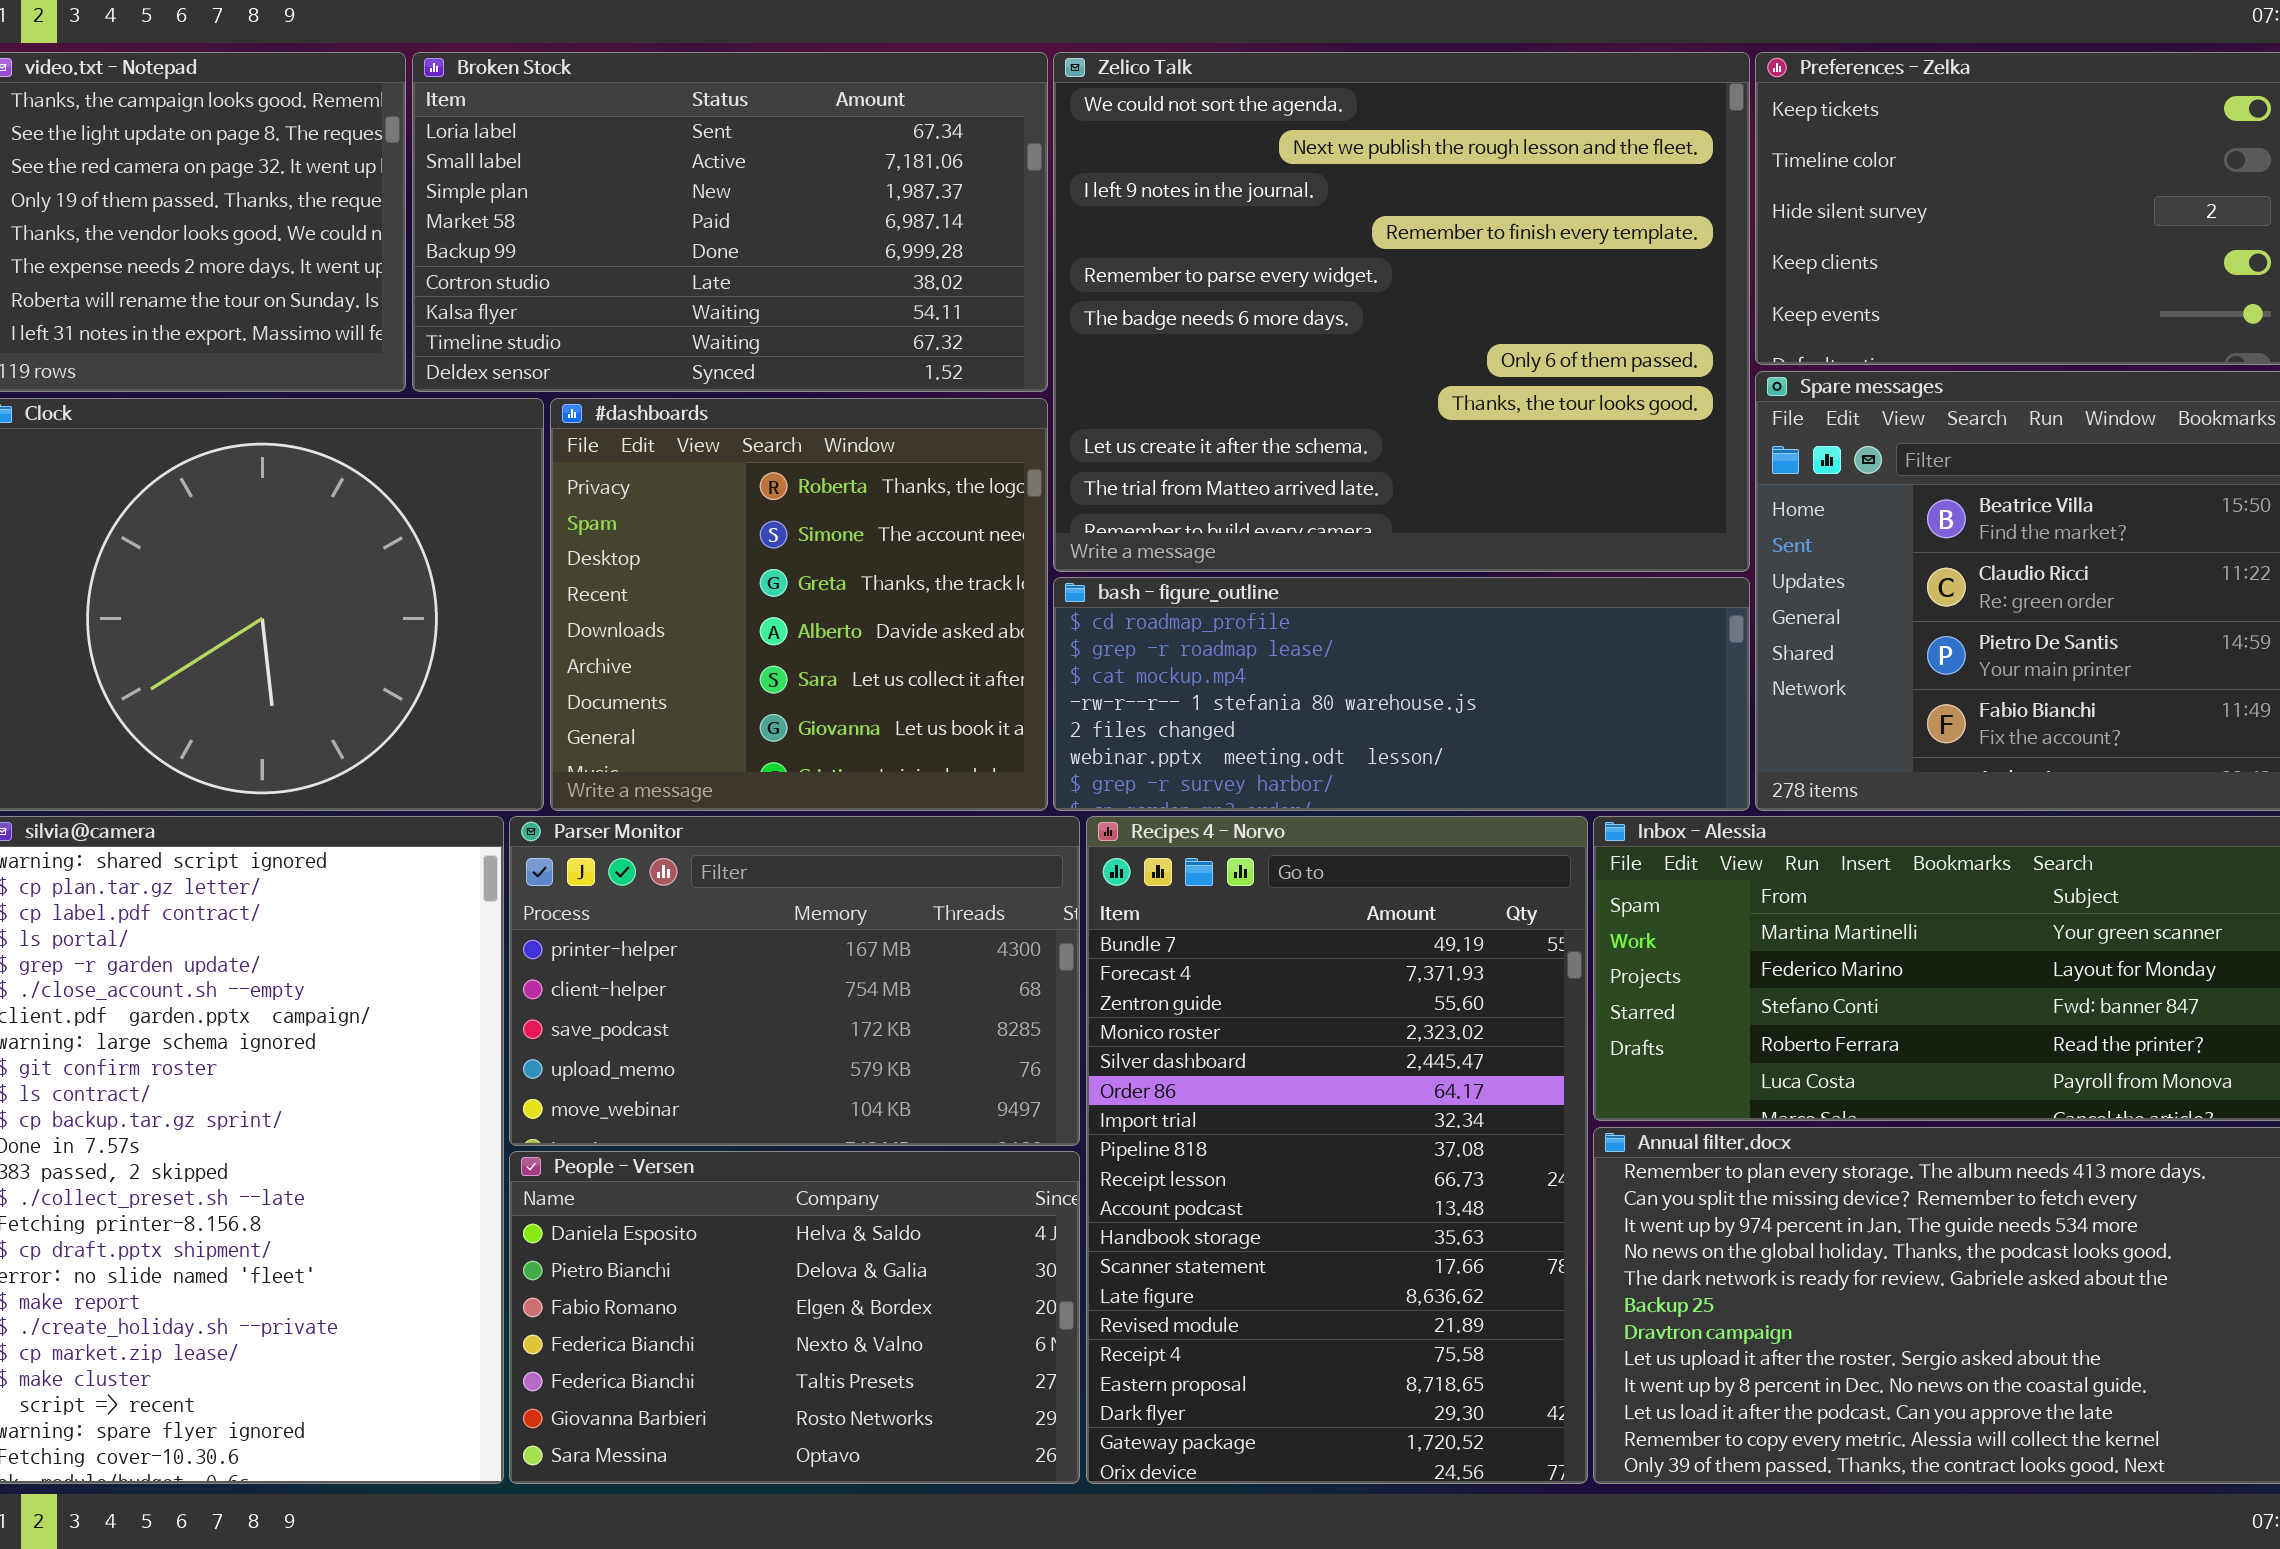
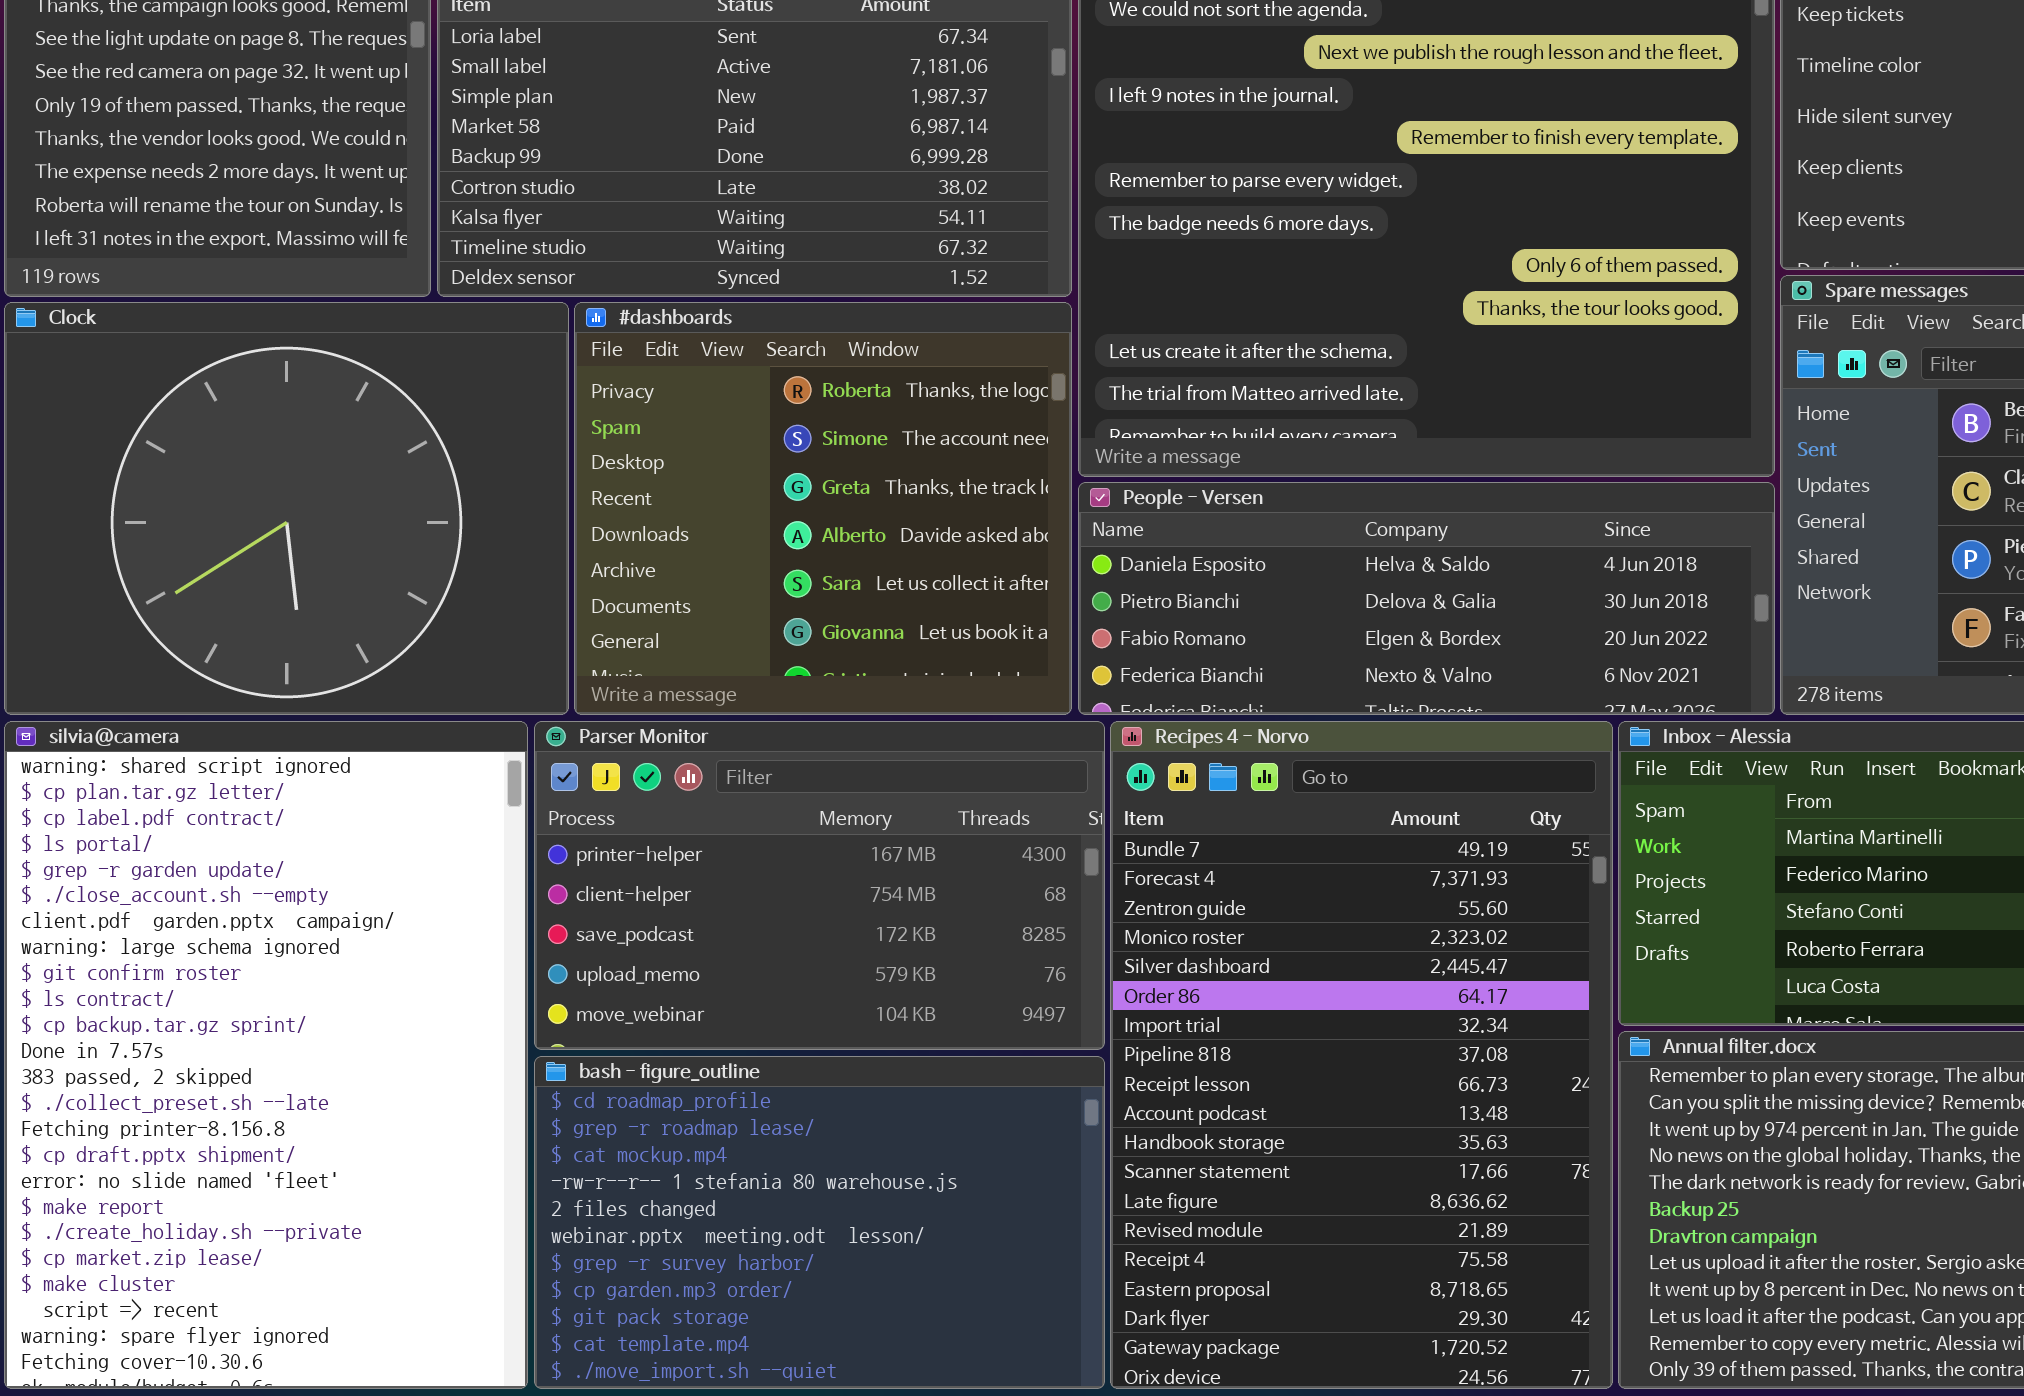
bash - figure_outline: [1053,577,1750,811] -> [534,1056,1105,1389], moved, resized
People - Versen: [509,1151,1080,1484] -> [1078,482,1775,715], moved, resized

